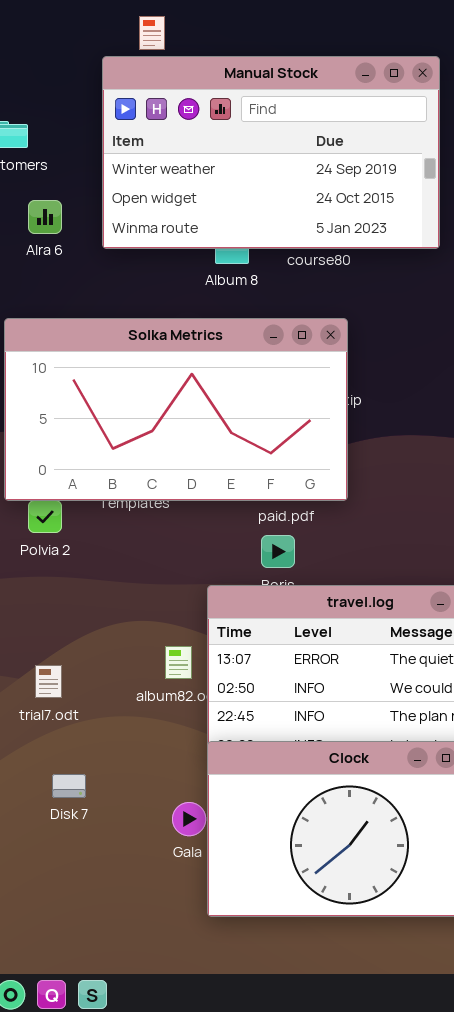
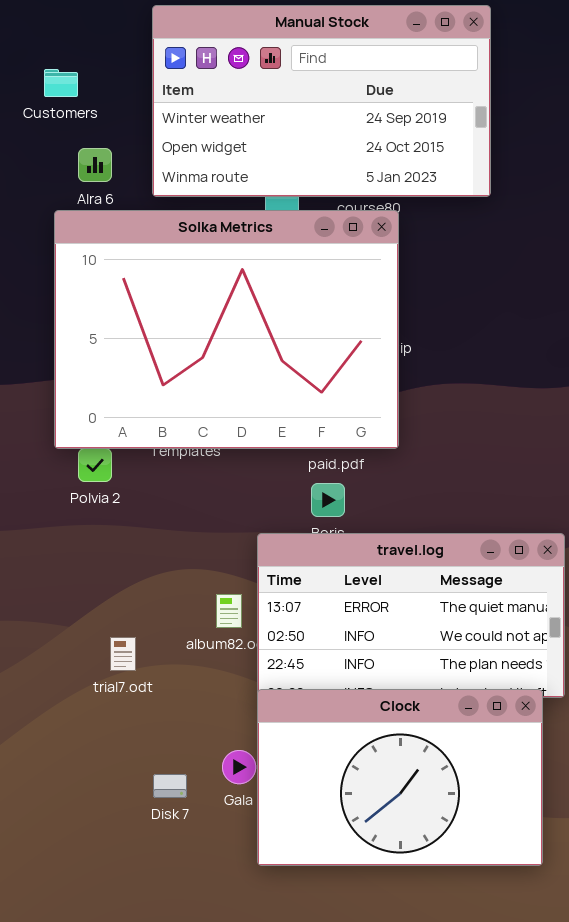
Solka Metrics: [4,318,348,501] -> [54,210,399,449], resized
trial7.odt: [35,665,62,698] -> [110,637,136,671], moved
Disk 7: [52,774,86,798] -> [153,774,187,798], moved

